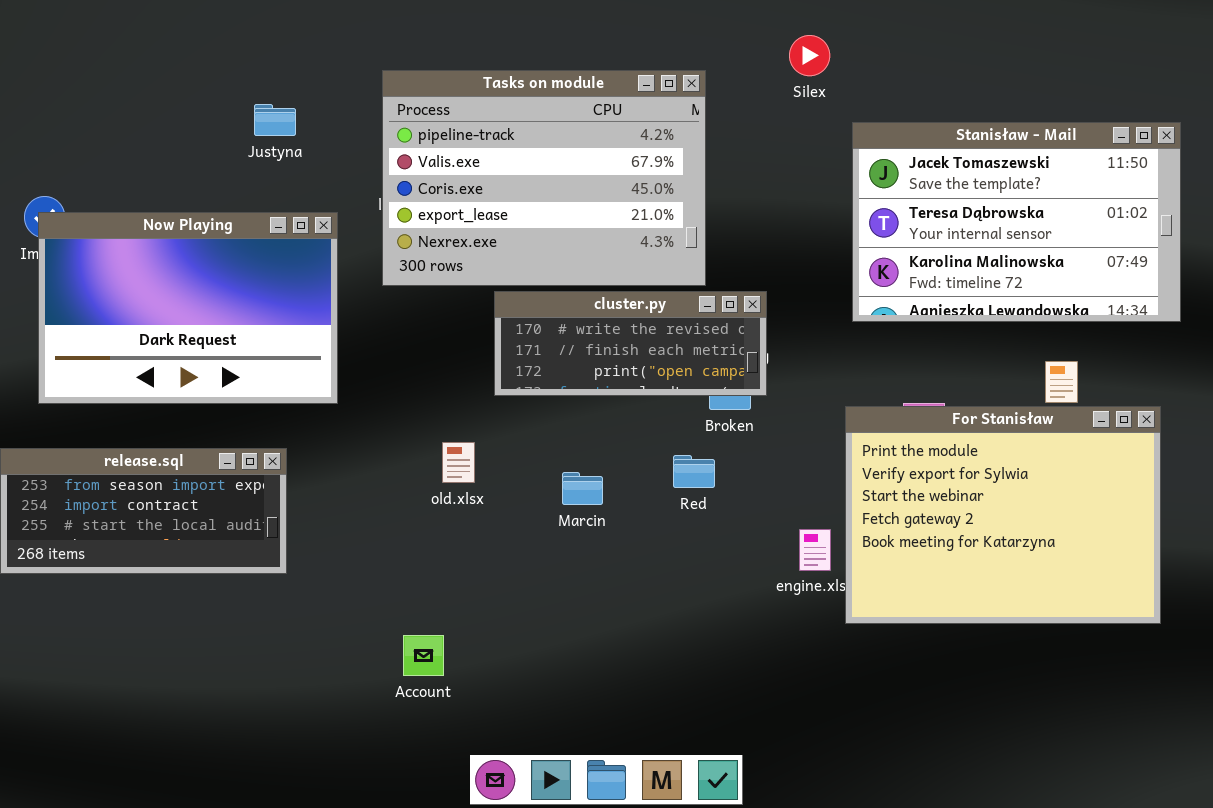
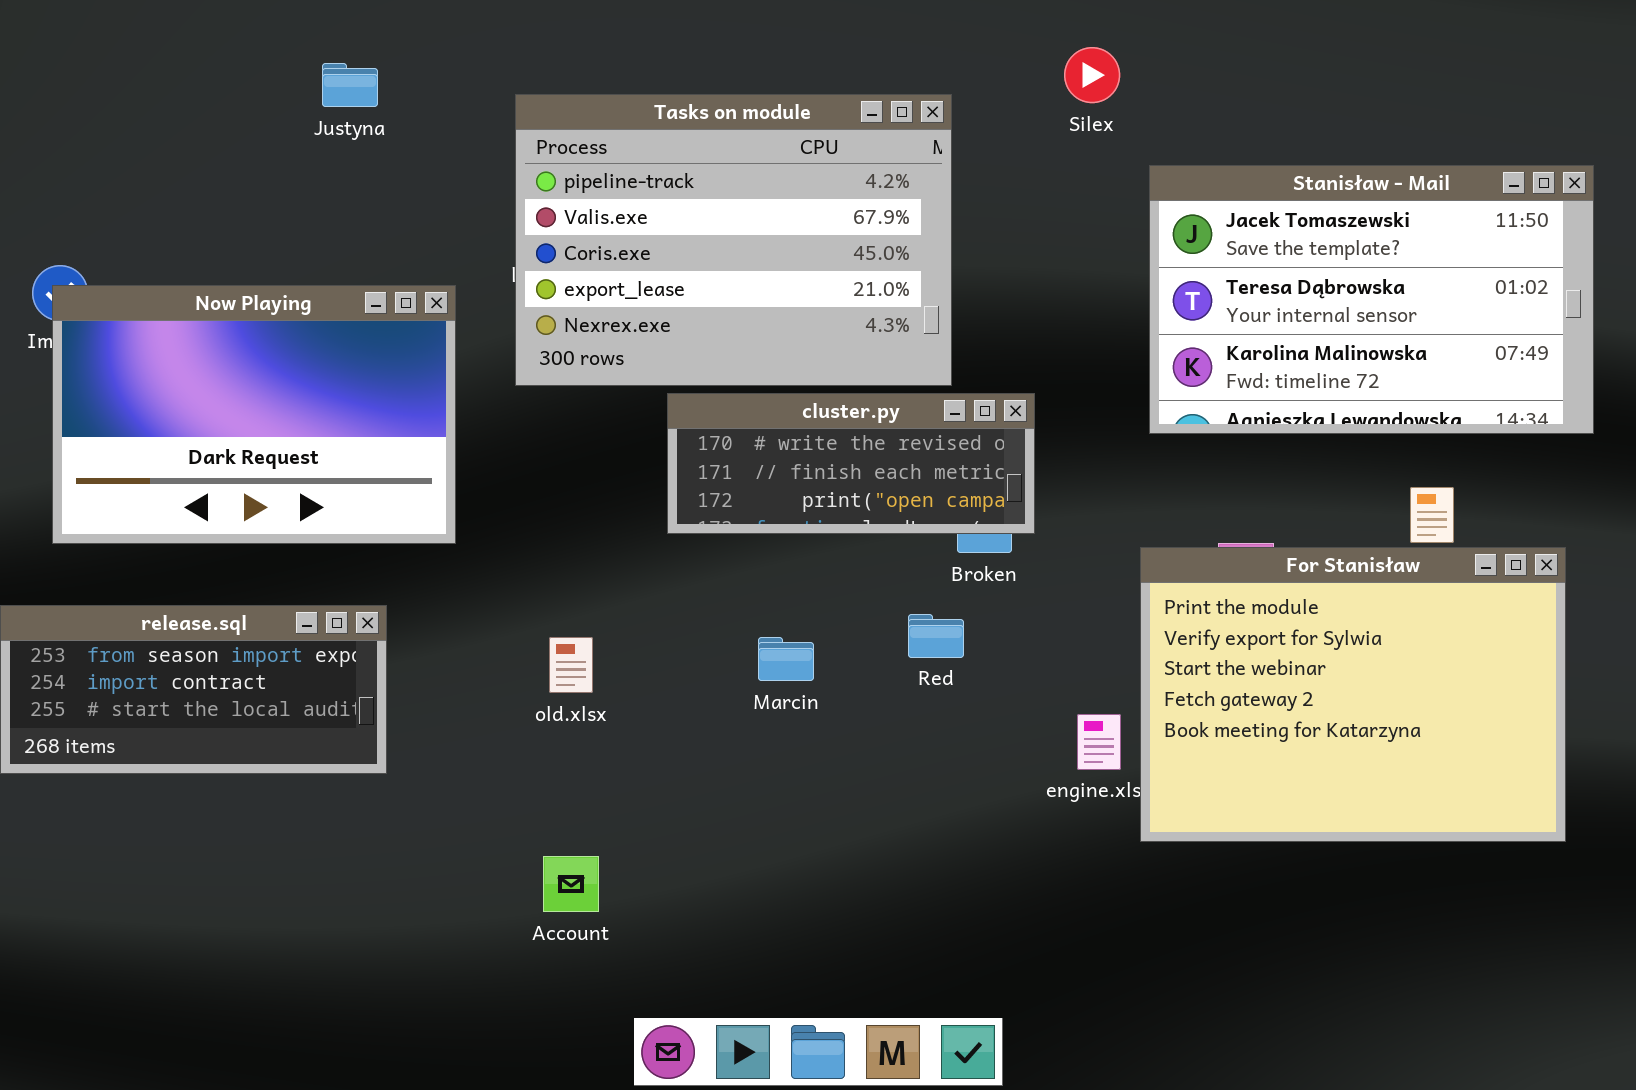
Justyna: [254,104,296,136] -> [322,63,378,107], moved
old.xlsx: [442,442,475,483] -> [549,637,593,693], moved

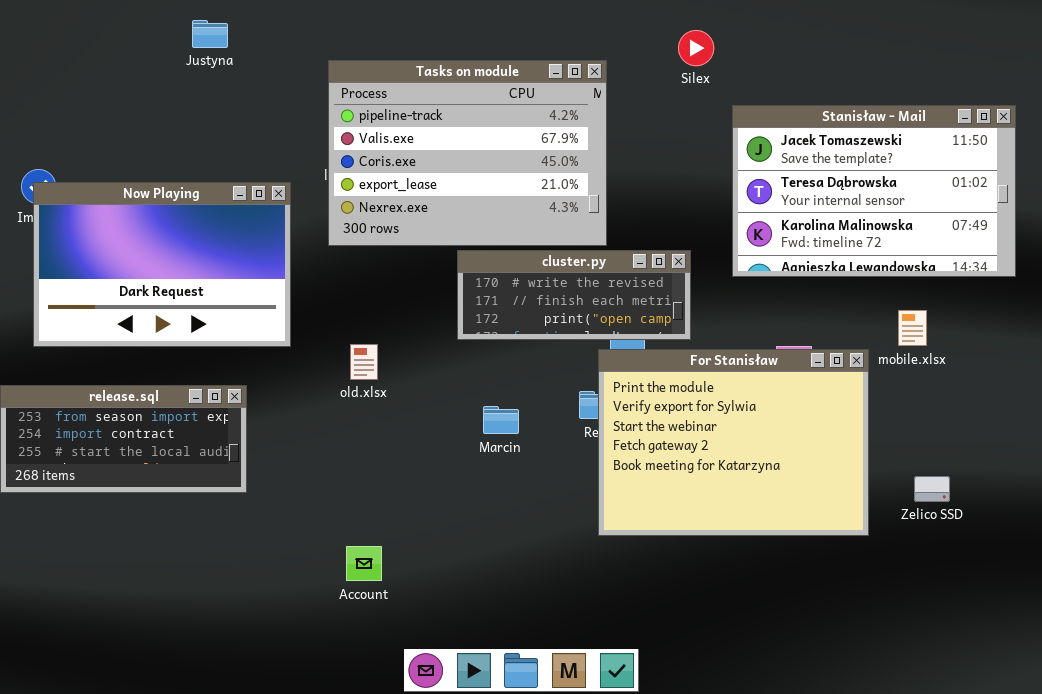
Justyna: [322,63,378,107] -> [192,20,228,48], moved
cluster.py: [667,393,1035,534] -> [457,250,691,340], moved
For Stanisław: [1140,547,1566,842] -> [598,349,869,536], moved
old.xlsx: [549,637,593,693] -> [350,344,378,380], moved

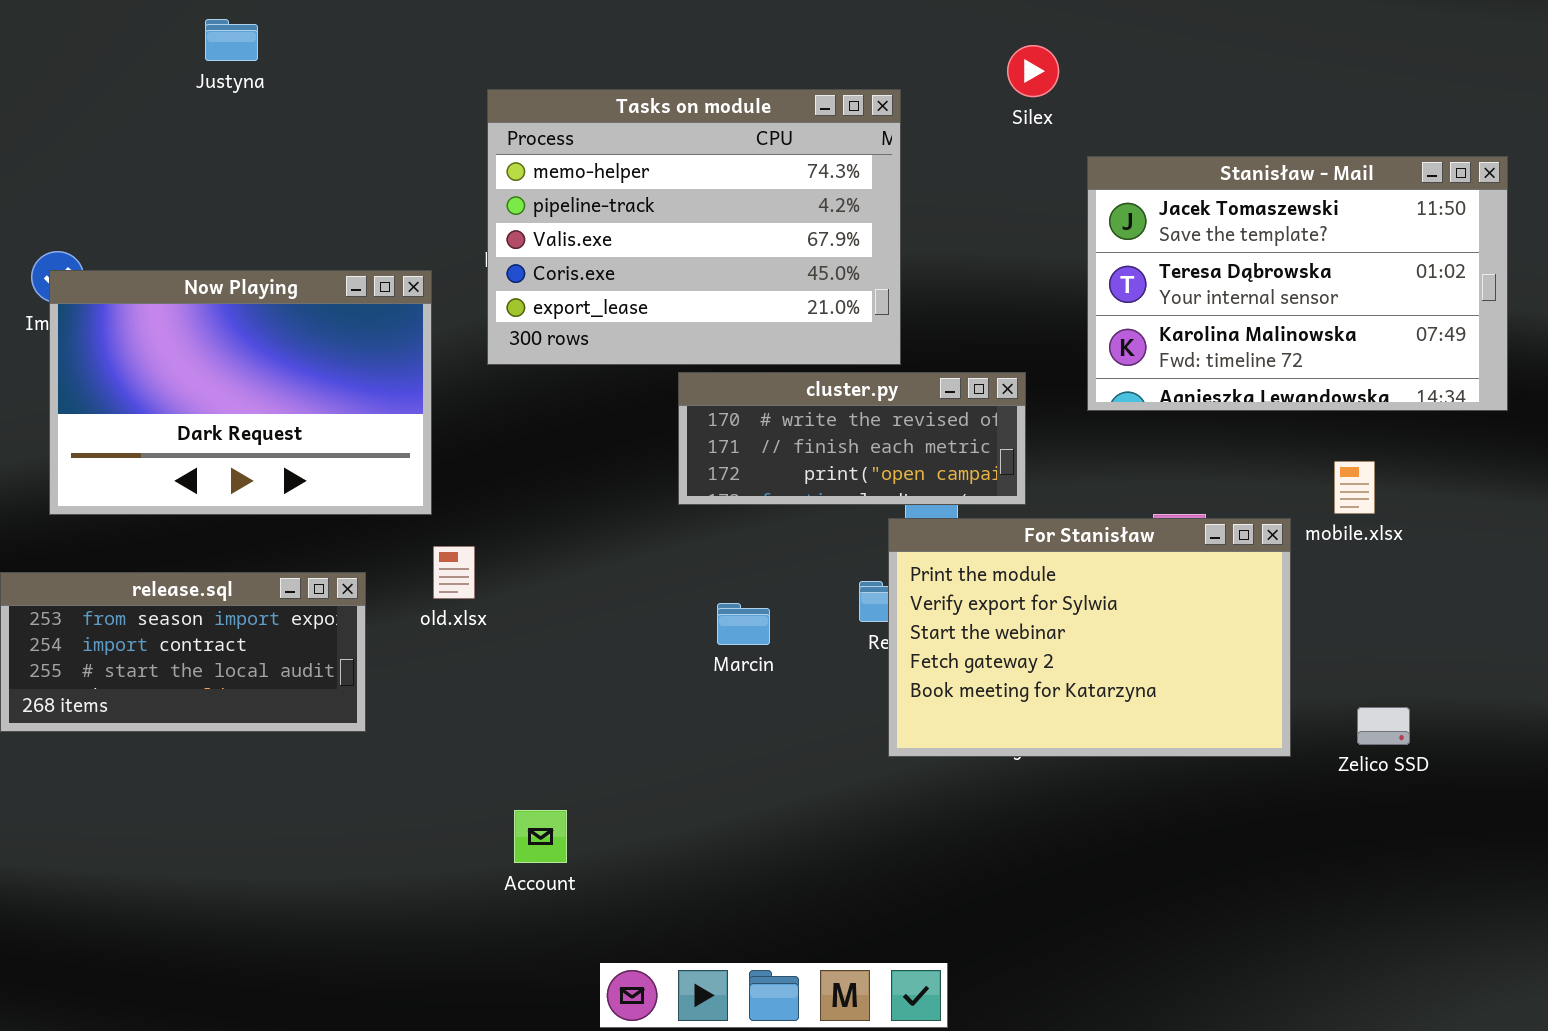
Justyna: [192,20,228,48] -> [205,19,258,61], moved
Tasks on module: [328,60,607,246] -> [487,89,901,365], scrolled up 1 row
old.xlsx: [350,344,378,380] -> [433,546,475,599], moved
For Stanisław: [598,349,869,536] -> [888,518,1291,757], resized

